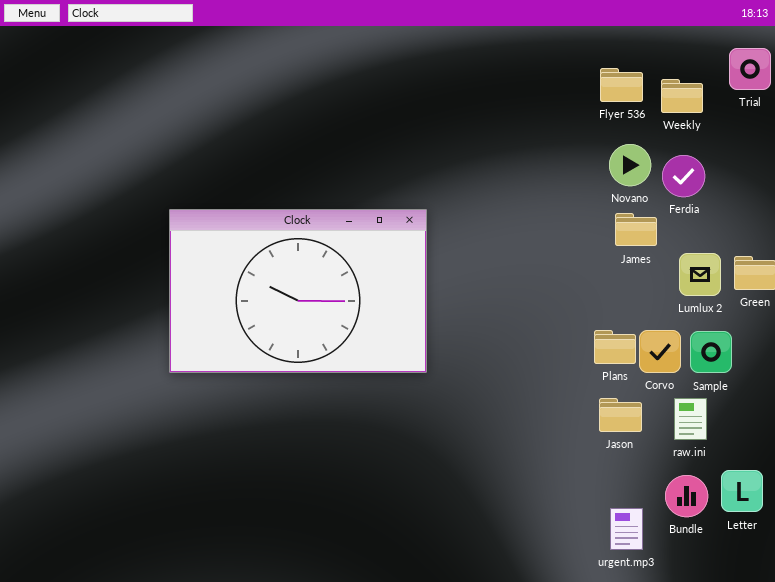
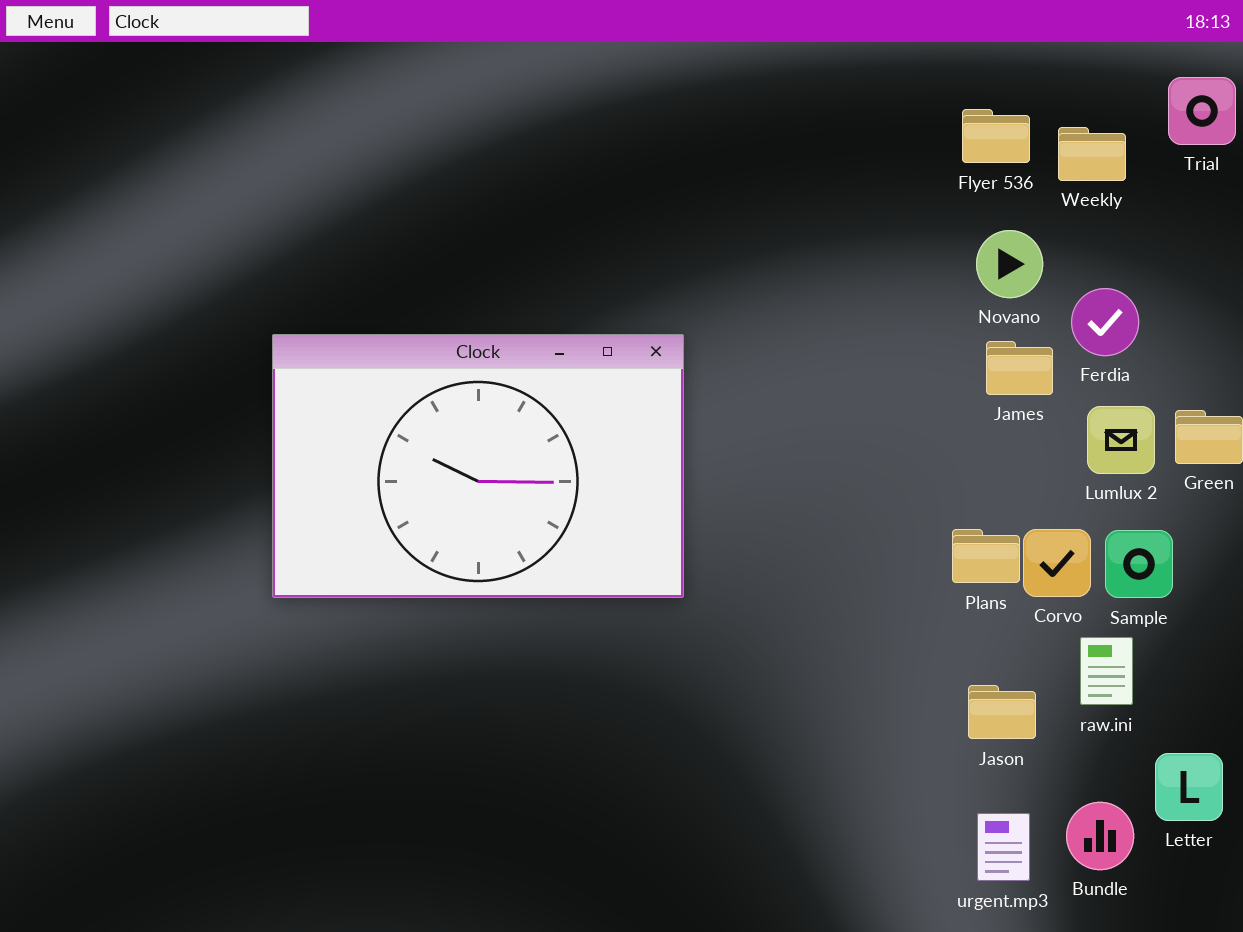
Ferdia: [662,155,705,197] -> [1071,288,1139,356], moved
Jason: [599,398,642,432] -> [968,685,1036,739], moved
Bundle: [665,475,708,517] -> [1066,802,1134,870], moved

